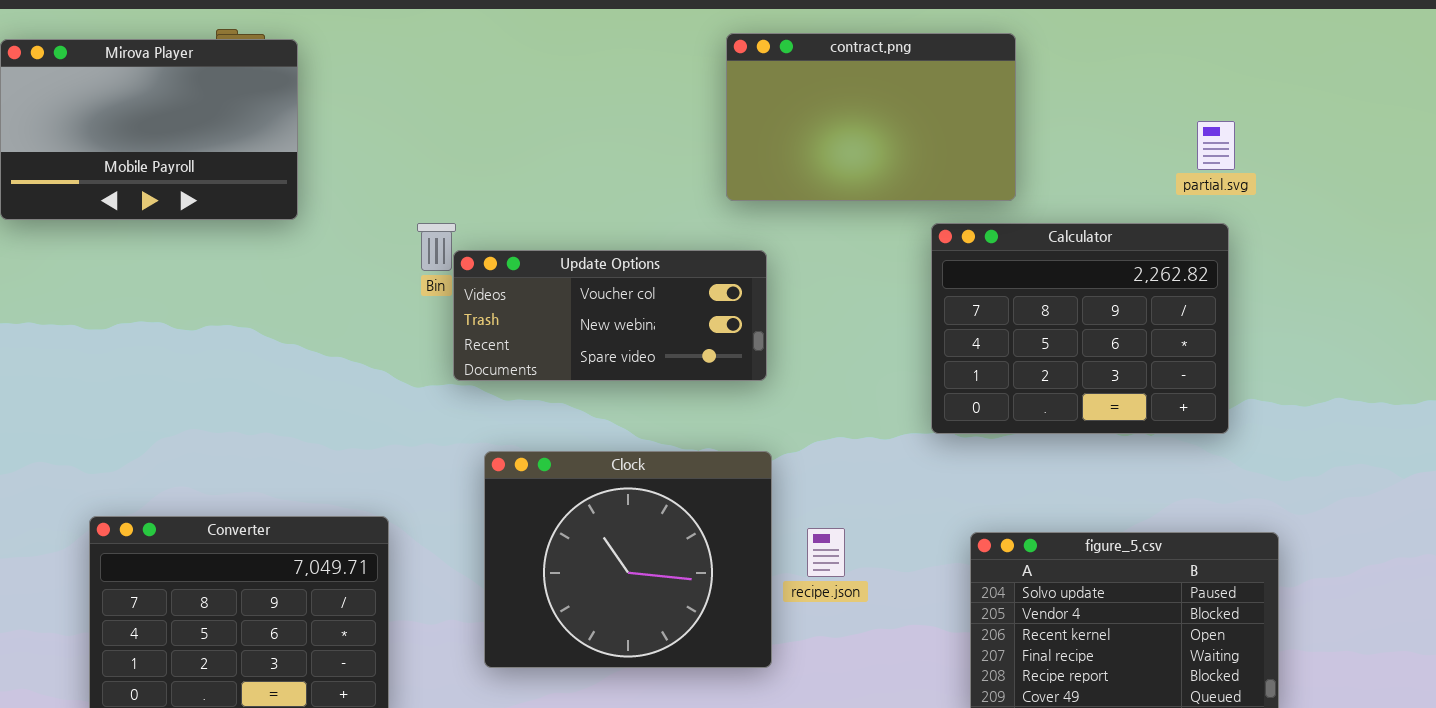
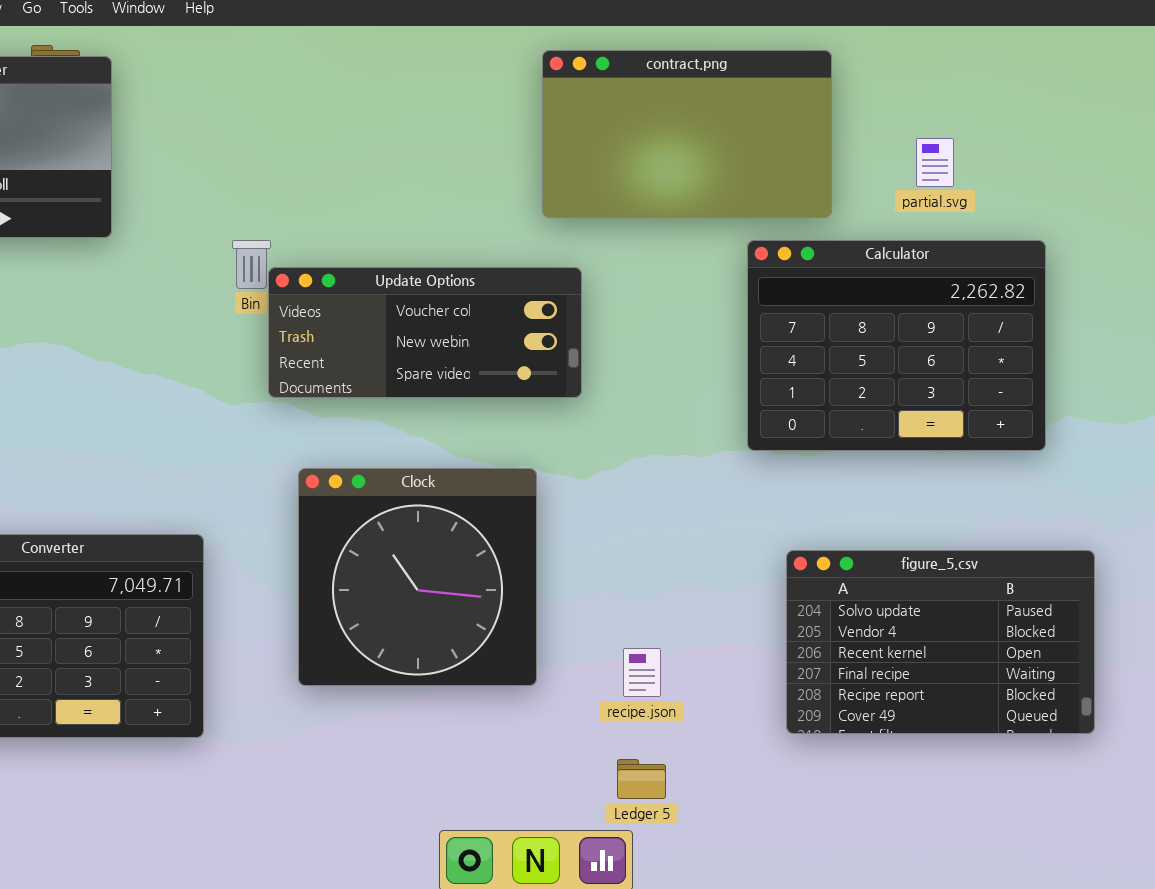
partial.svg: [1197,121,1235,170] -> [916,138,954,187], moved
Clock: [484,451,772,668] -> [298,468,537,686], resized
recipe.json: [807,528,845,577] -> [623,648,661,697], moved

